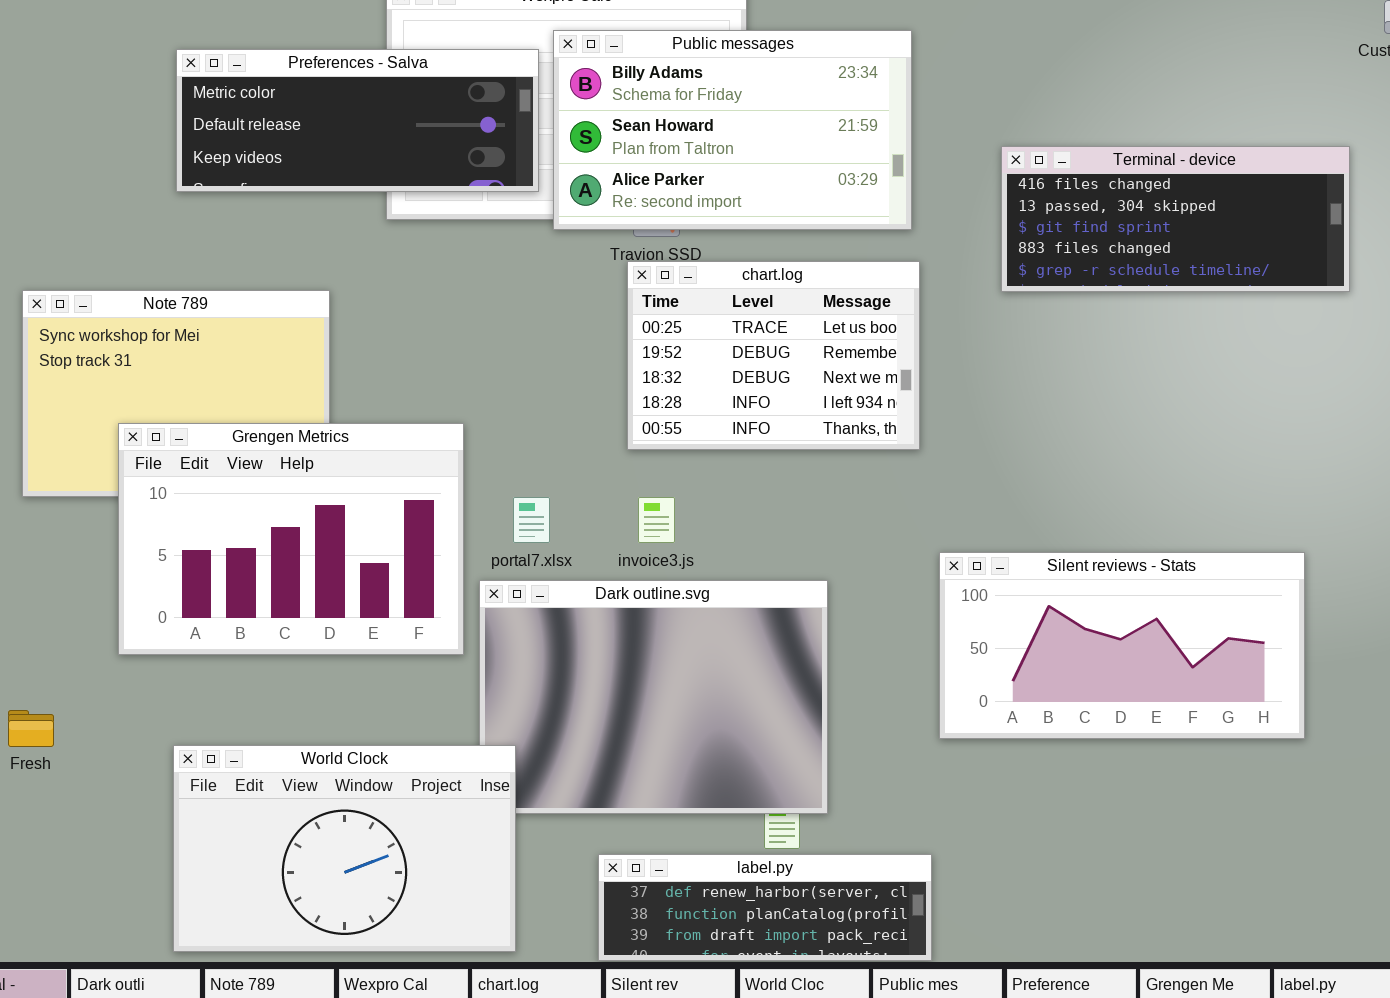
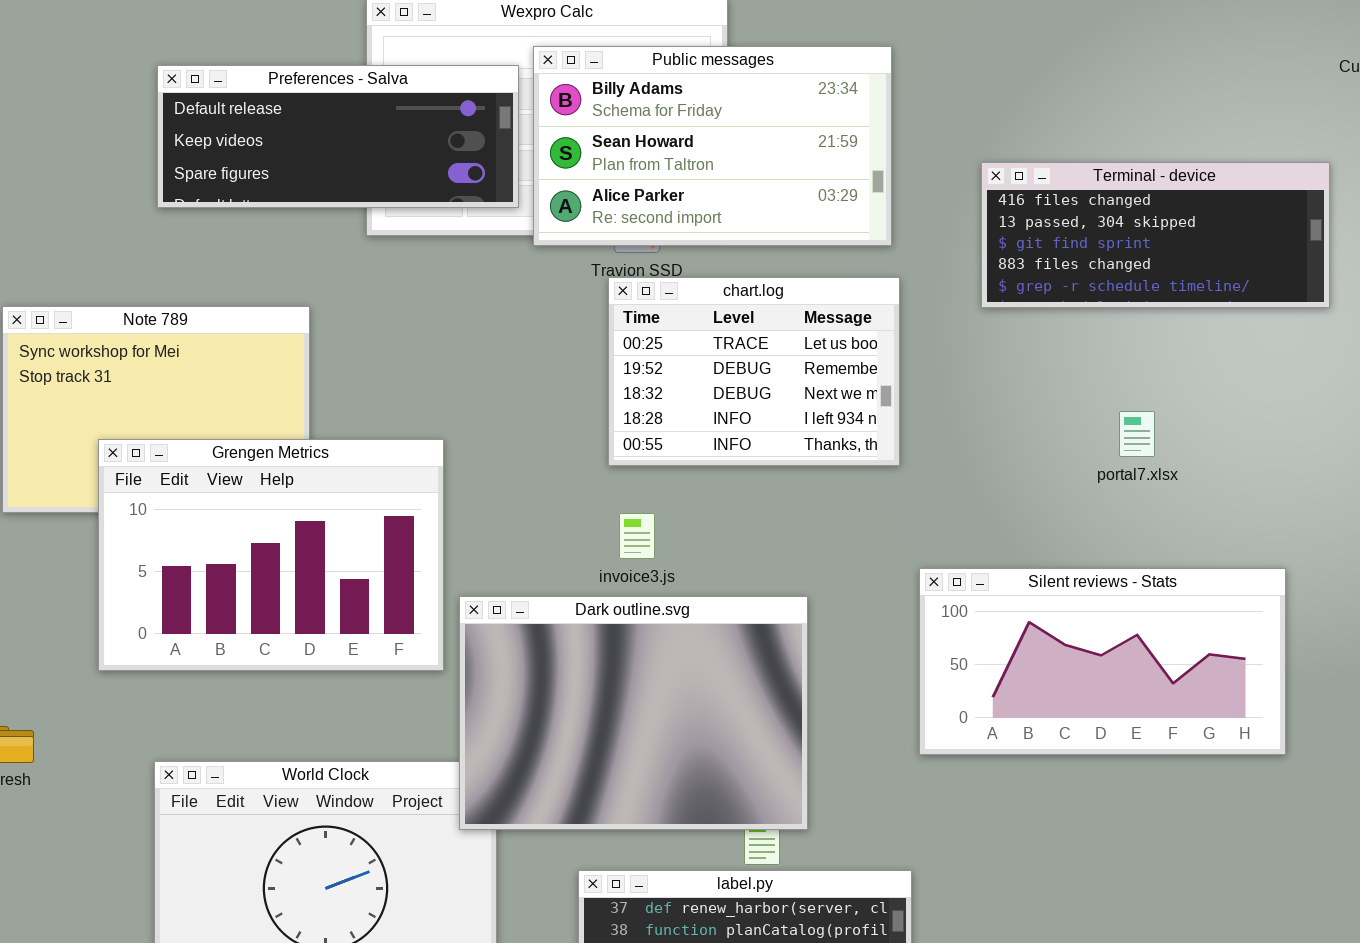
Preferences - Salva: [176,49,539,192] -> [157,65,519,208], scrolled down 1 row
portal7.xlsx: [513,497,550,543] -> [1119,411,1155,457], moved
Dark outline.svg: [479,580,828,814] -> [459,596,808,830], raised

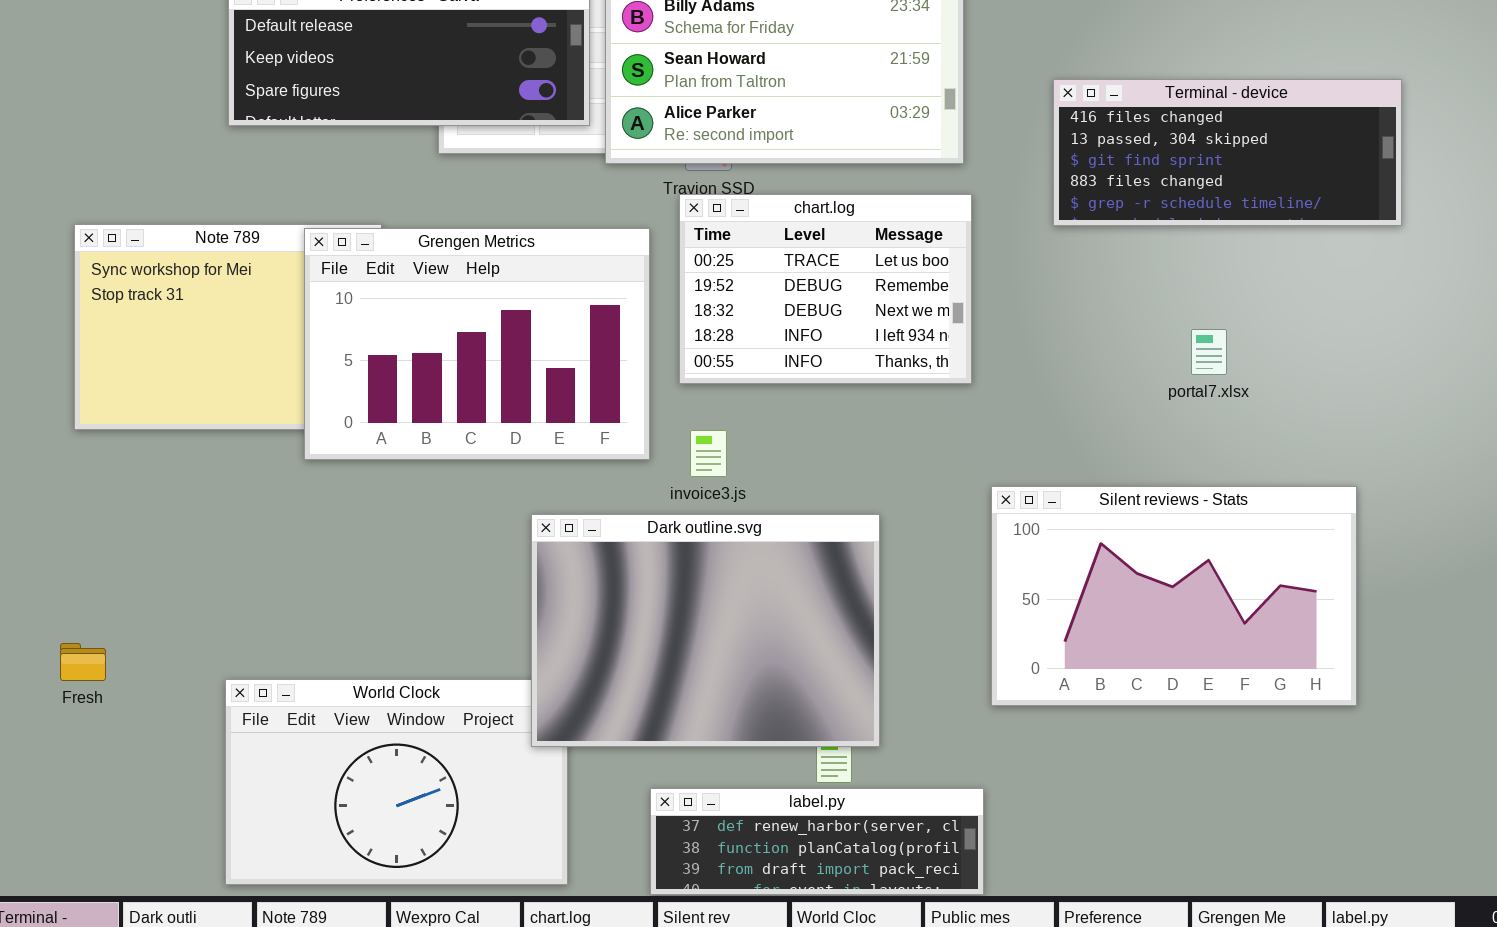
Grengen Metrics: [98,439,444,671] -> [304,228,650,460], moved
Silent reviews - Stats: [919,568,1286,755] -> [991,486,1357,706], resized

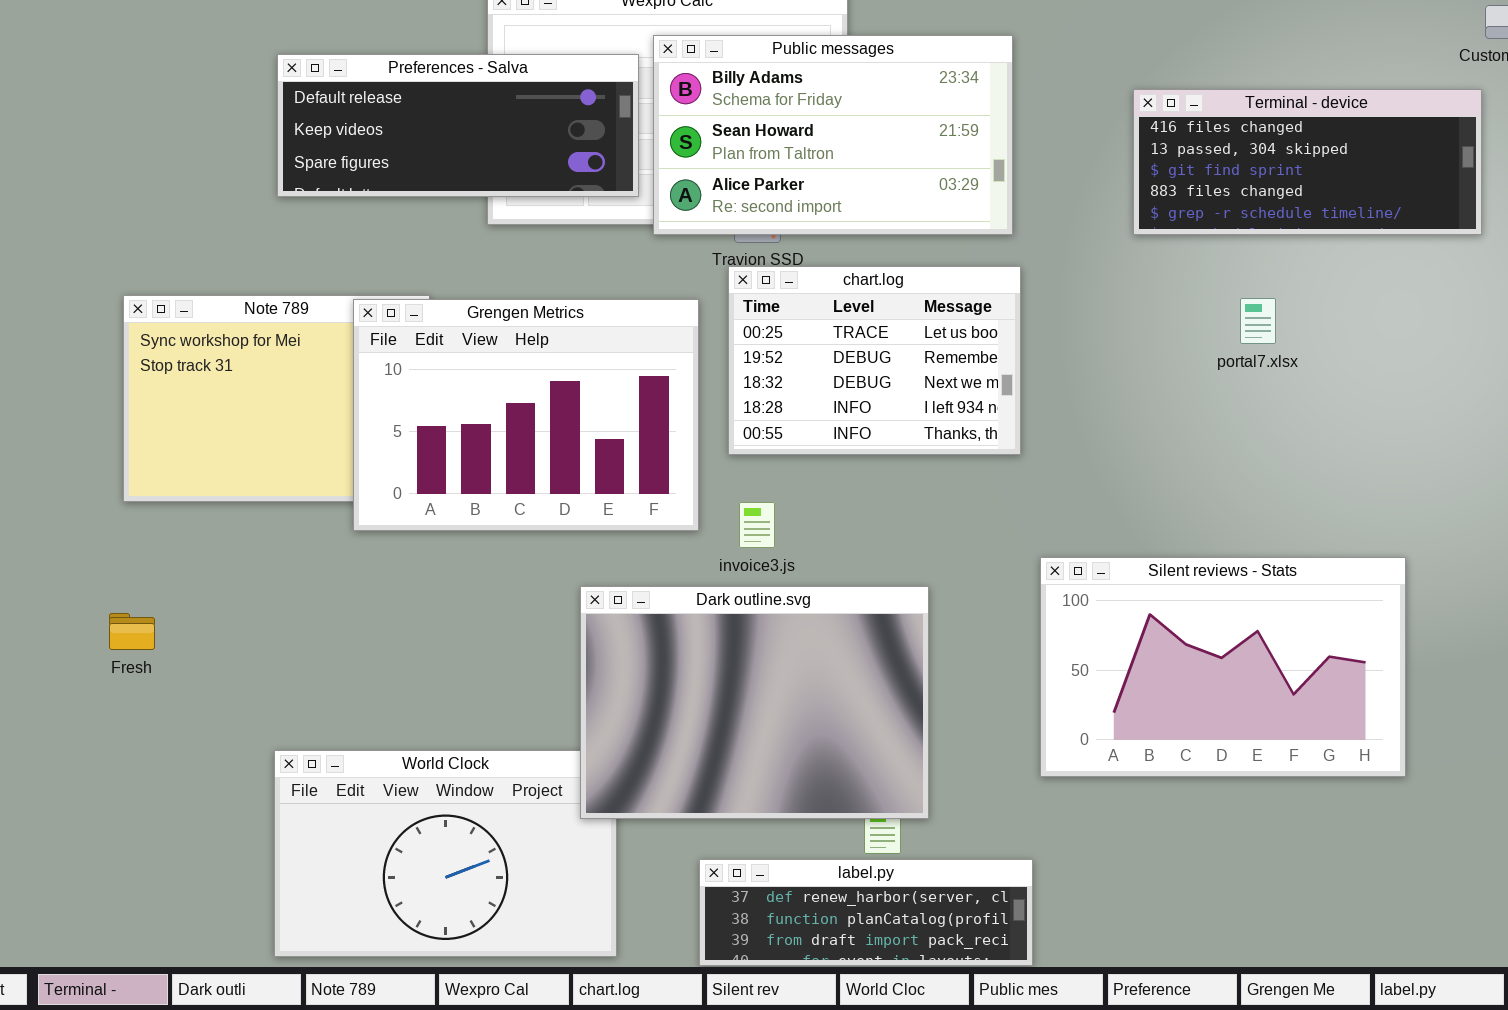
Terminal - device: [1053,79,1402,226] -> [1133,89,1482,235], moved
portal7.xlsx: [1191,329,1227,375] -> [1240,298,1276,344], moved
Fresh: [60,643,106,681] -> [109,613,155,650], moved

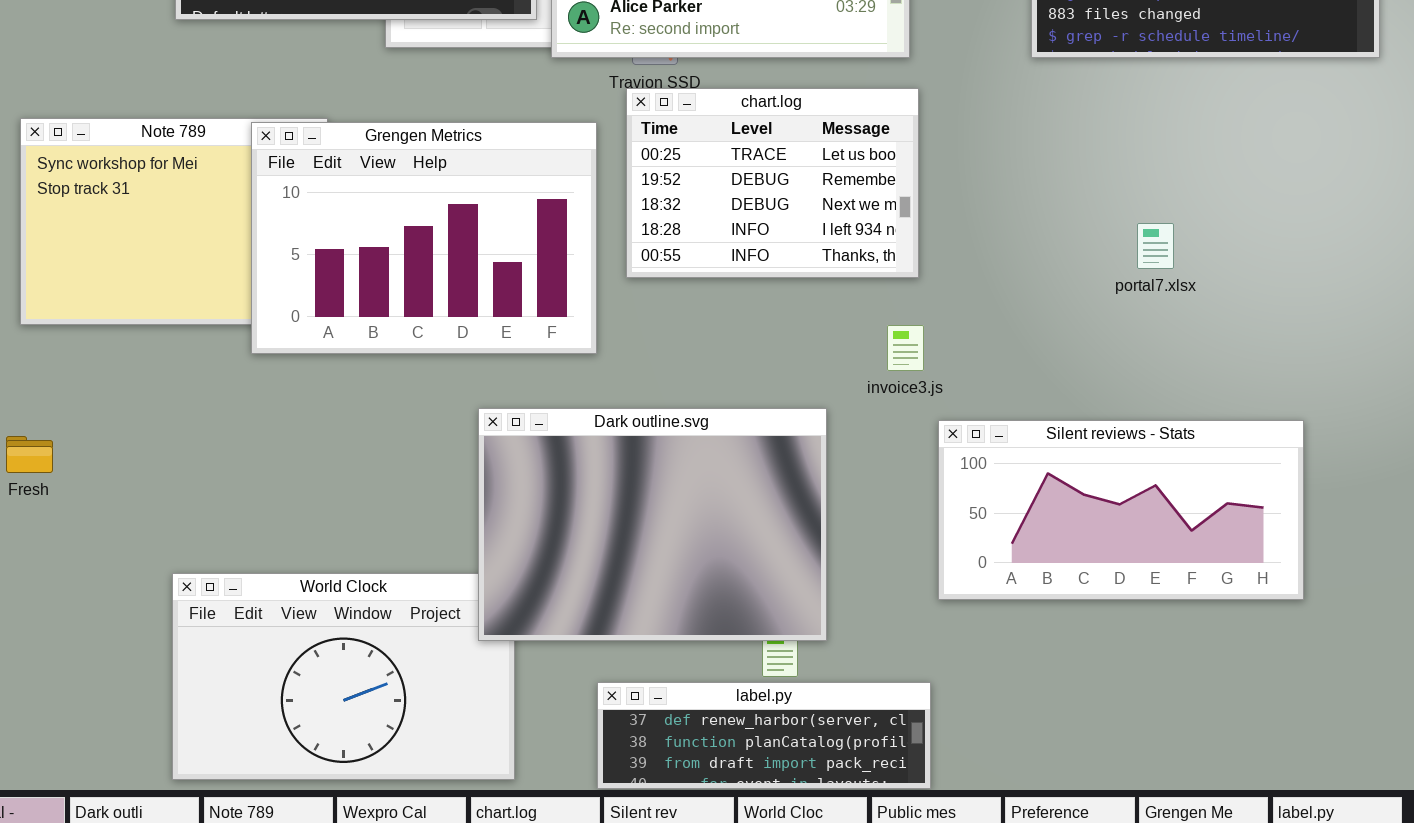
portal7.xlsx: [1240,298,1276,344] -> [1137,223,1174,269], moved
invoice3.js: [739,502,775,548] -> [887,325,924,371], moved
Silent reviews - Stats: [1040,557,1406,777] -> [938,420,1304,600], resized

